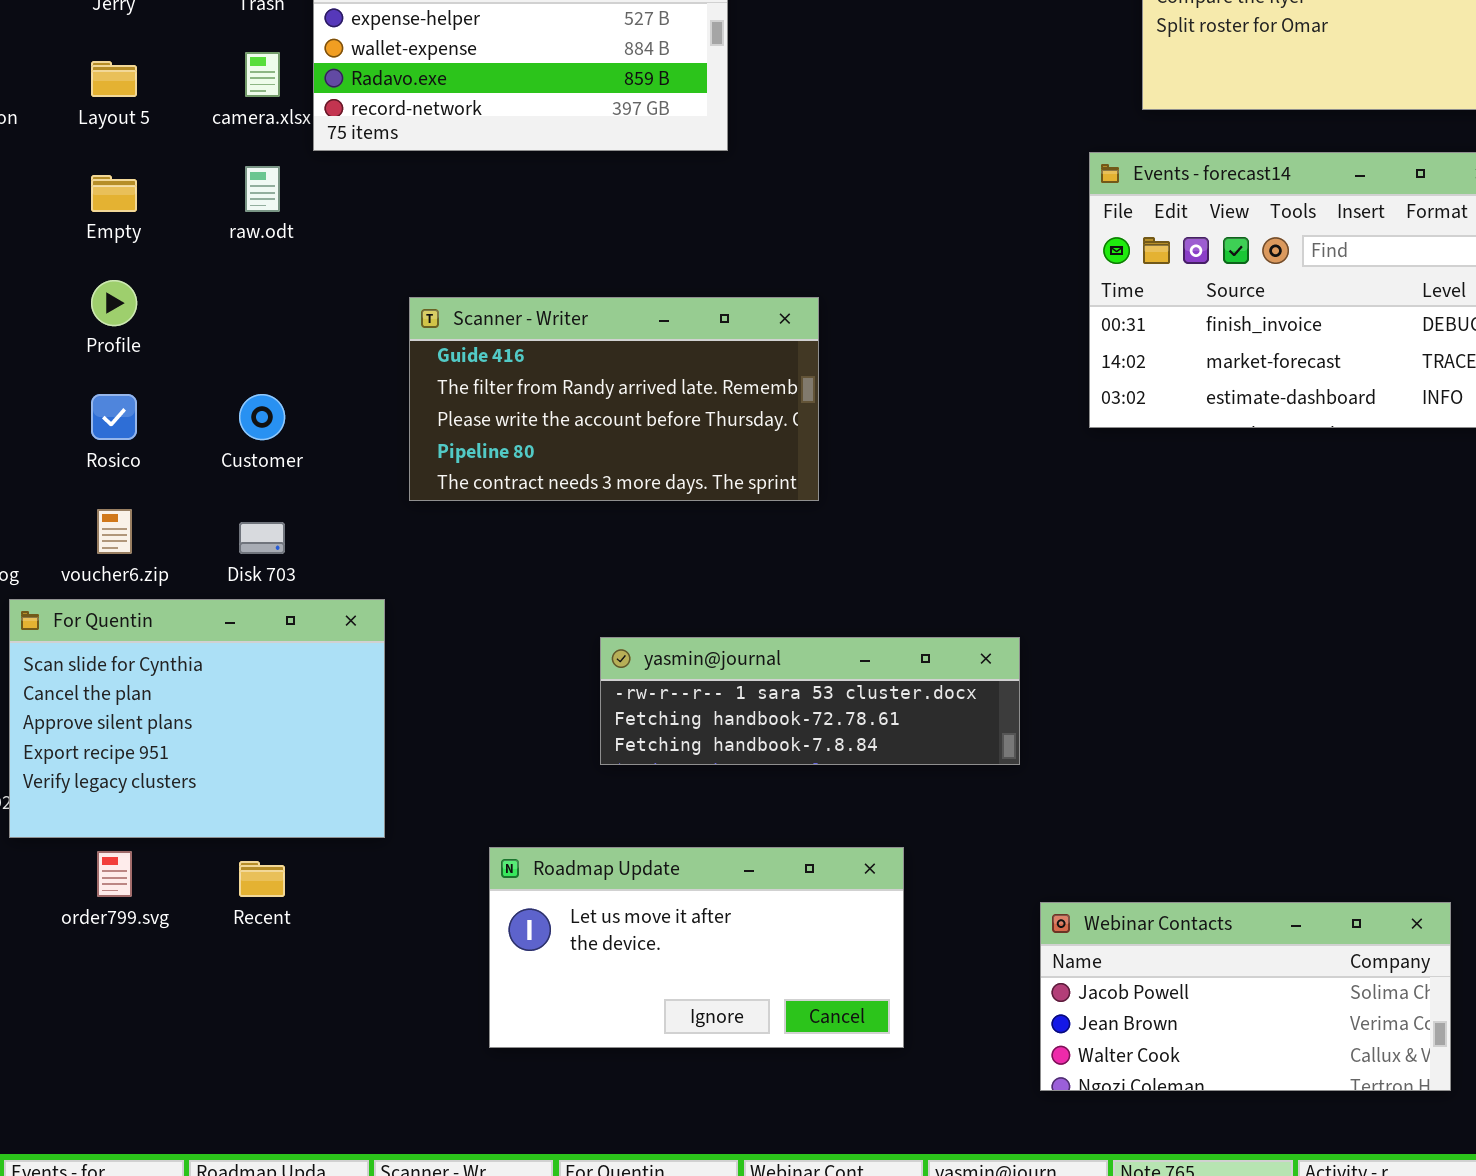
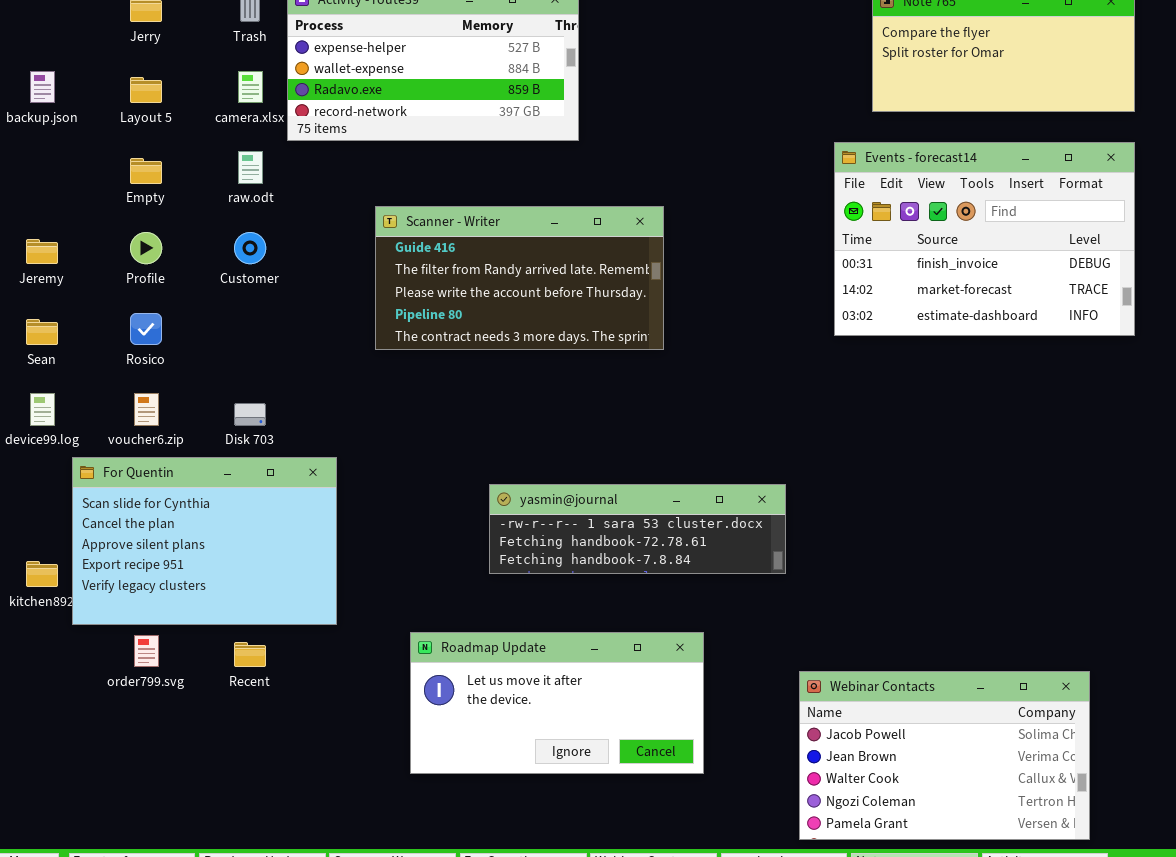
Scanner - Writer: [409,297,819,501] -> [375,206,664,350], moved
Customer: [239,394,285,440] -> [234,232,266,264], moved
Webinar Contacts: [1040,902,1451,1091] -> [799,671,1090,840], resized

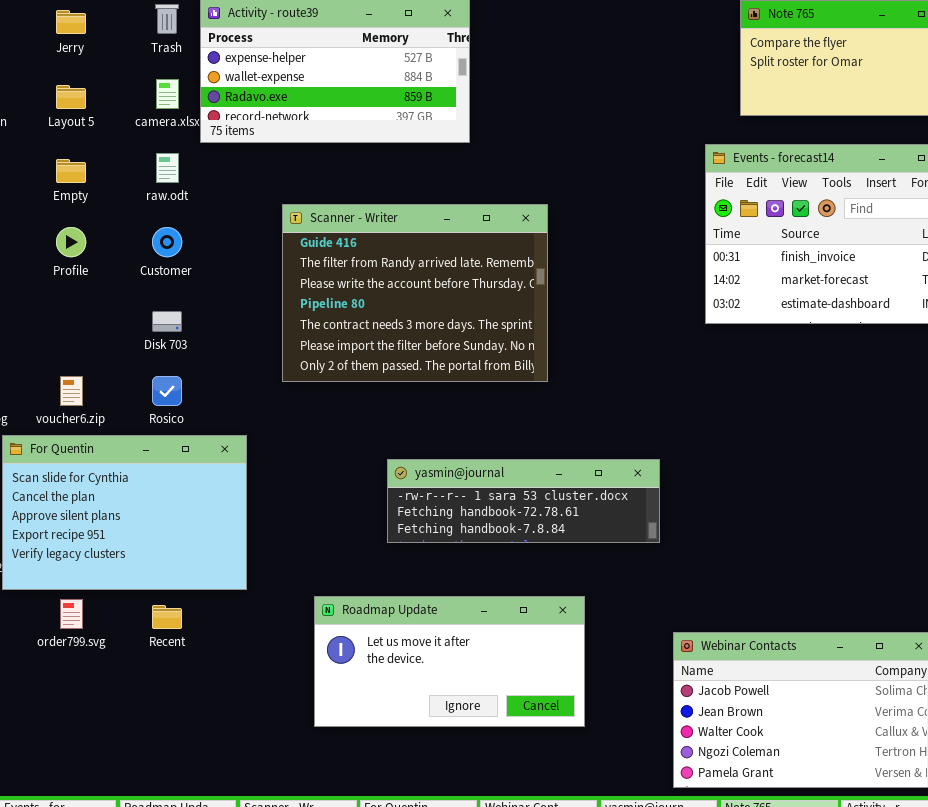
Scanner - Writer: [375,206,664,350] -> [282,204,548,382], resized
Rosico: [130,313,162,345] -> [152,376,182,406], moved
Disk 703: [234,403,266,426] -> [152,311,182,332], moved

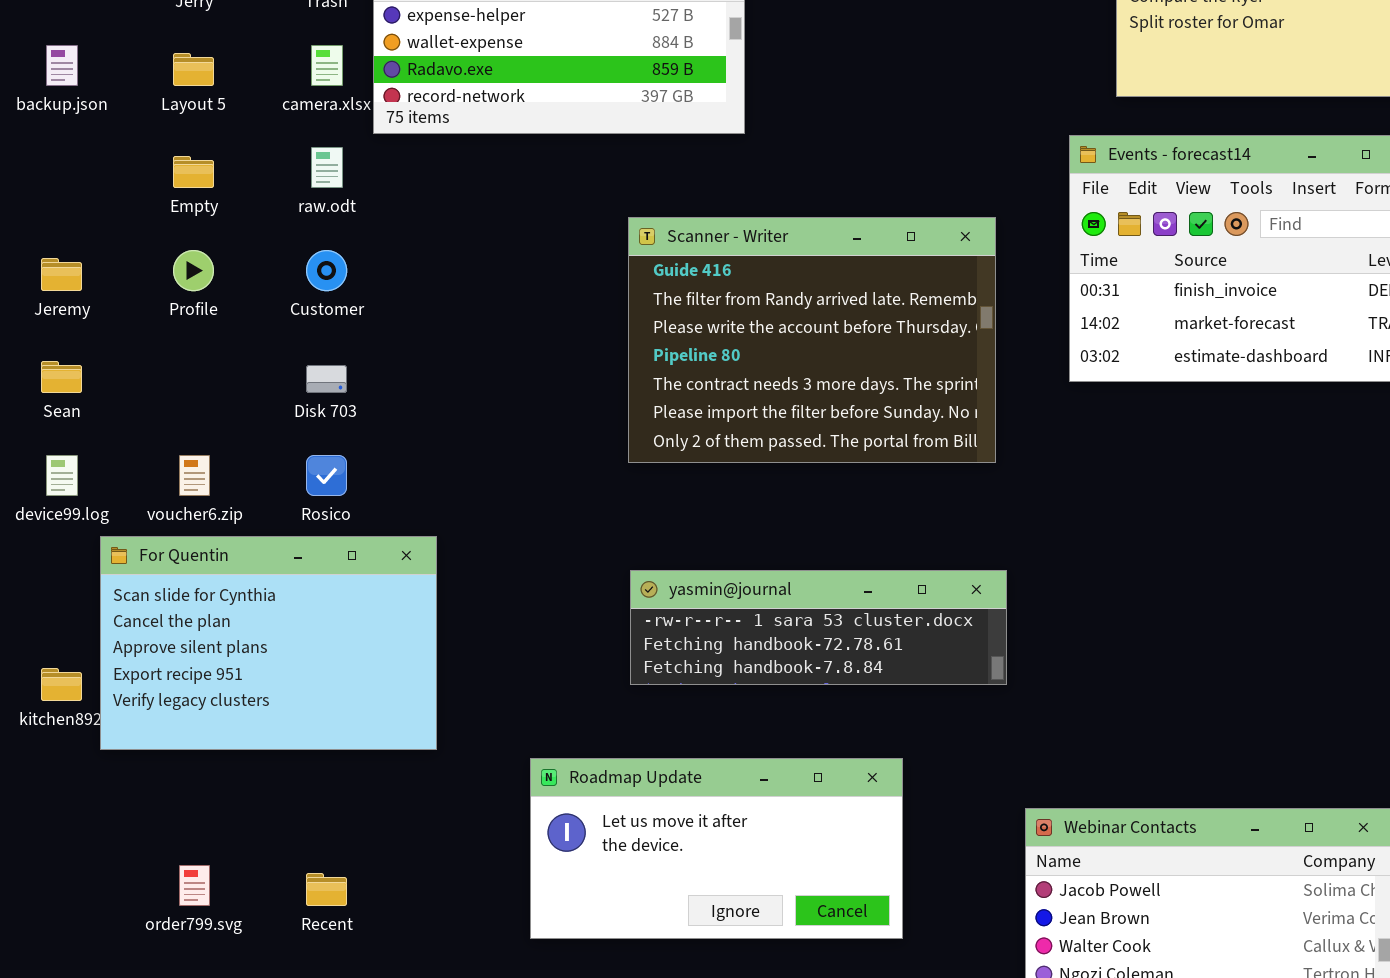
Scanner - Writer: [282,204,548,382] -> [628,217,996,463], moved
order799.svg: [60,599,83,629] -> [179,865,210,906], moved
Recent: [152,605,182,629] -> [306,873,347,906], moved

